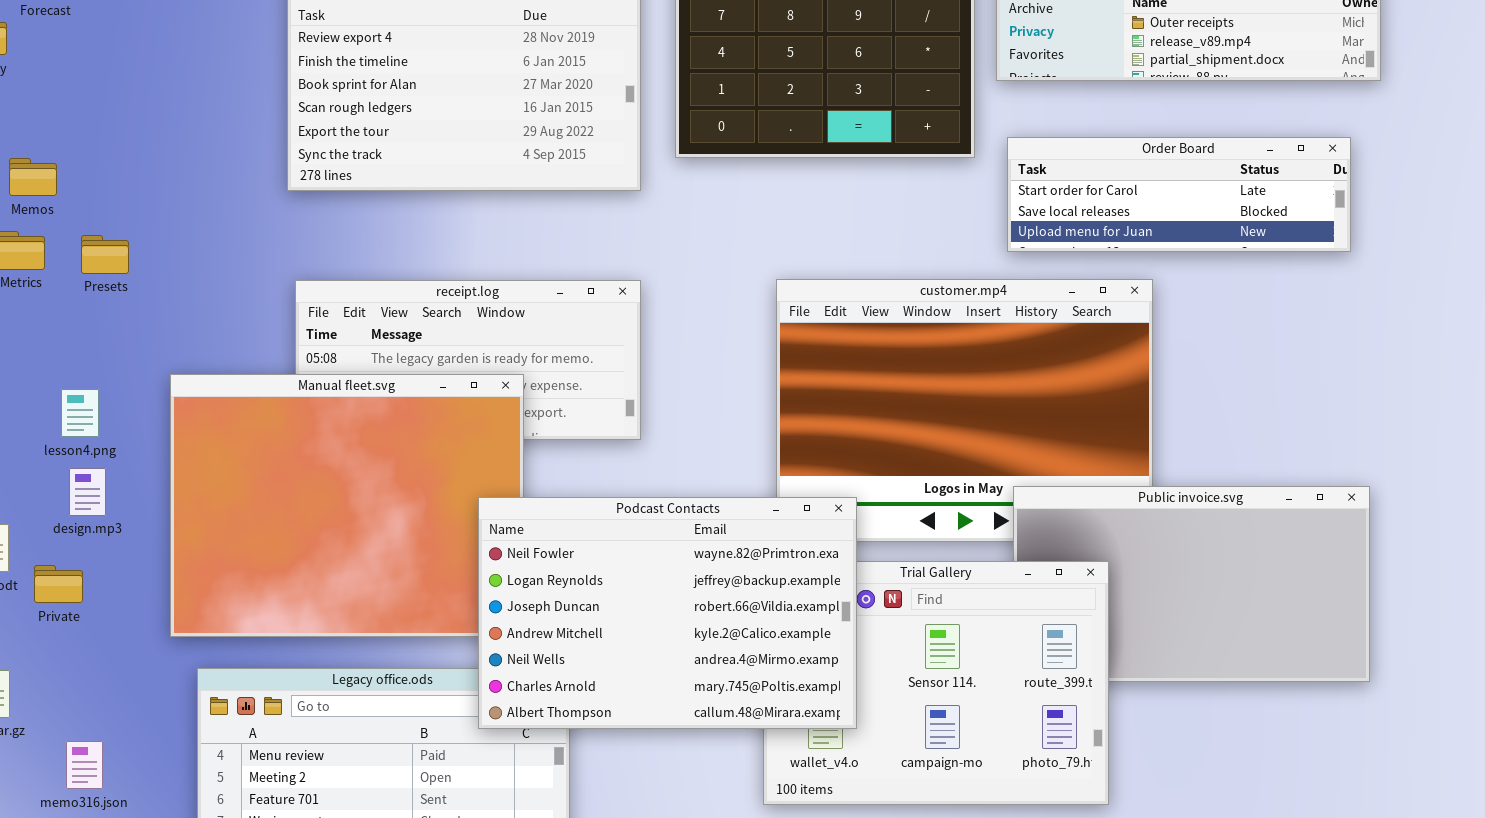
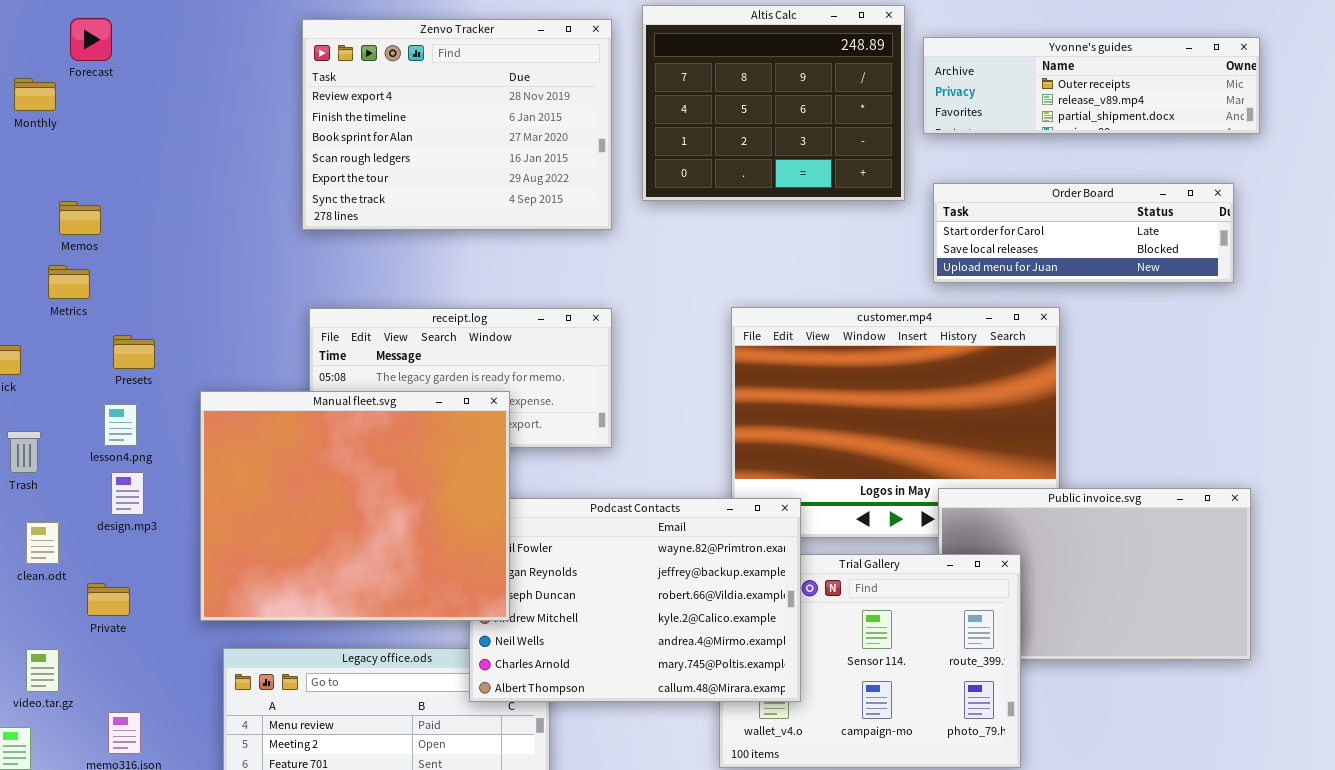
Presets: [81,235,129,274] -> [113,335,155,369], moved
Manual fleet.svg: [170,374,524,637] -> [200,391,510,621], raised
Private: [34,565,83,603] -> [87,583,130,616], moved

